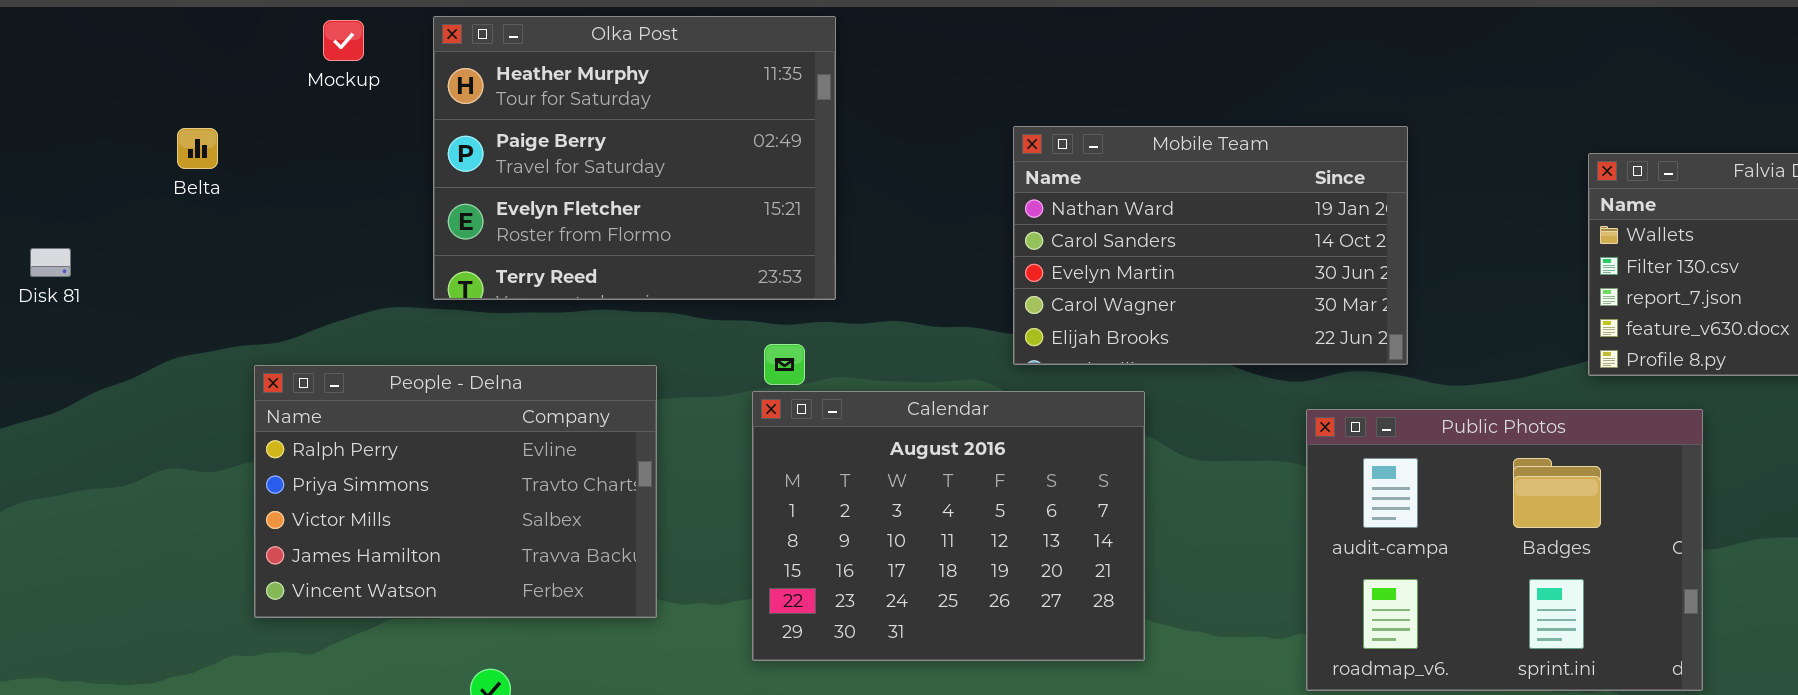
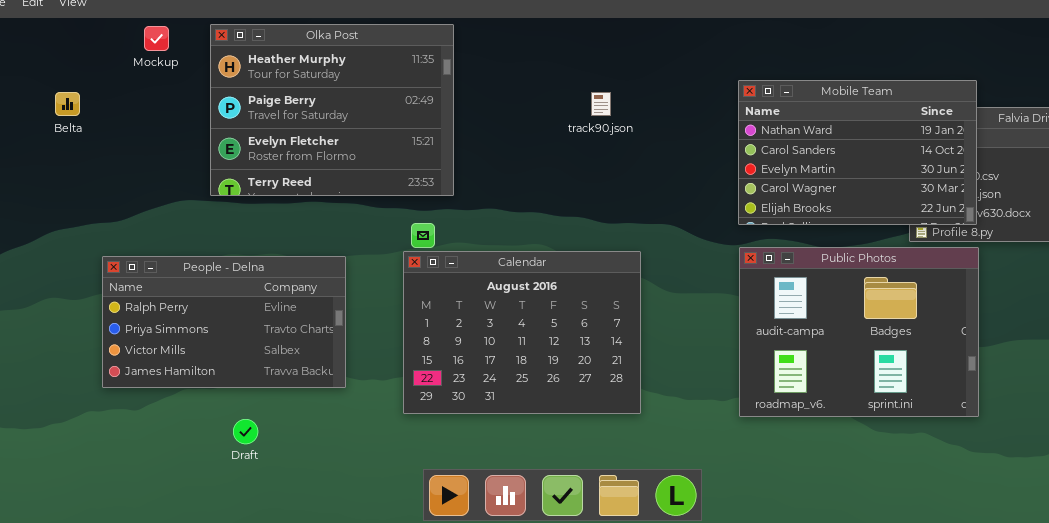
Mobile Team: [1013,126,1408,365] -> [738,80,977,225], moved
People - Delna: [254,365,657,618] -> [102,256,346,388], resized
Public Photos: [1306,409,1703,691] -> [739,247,979,417], moved

